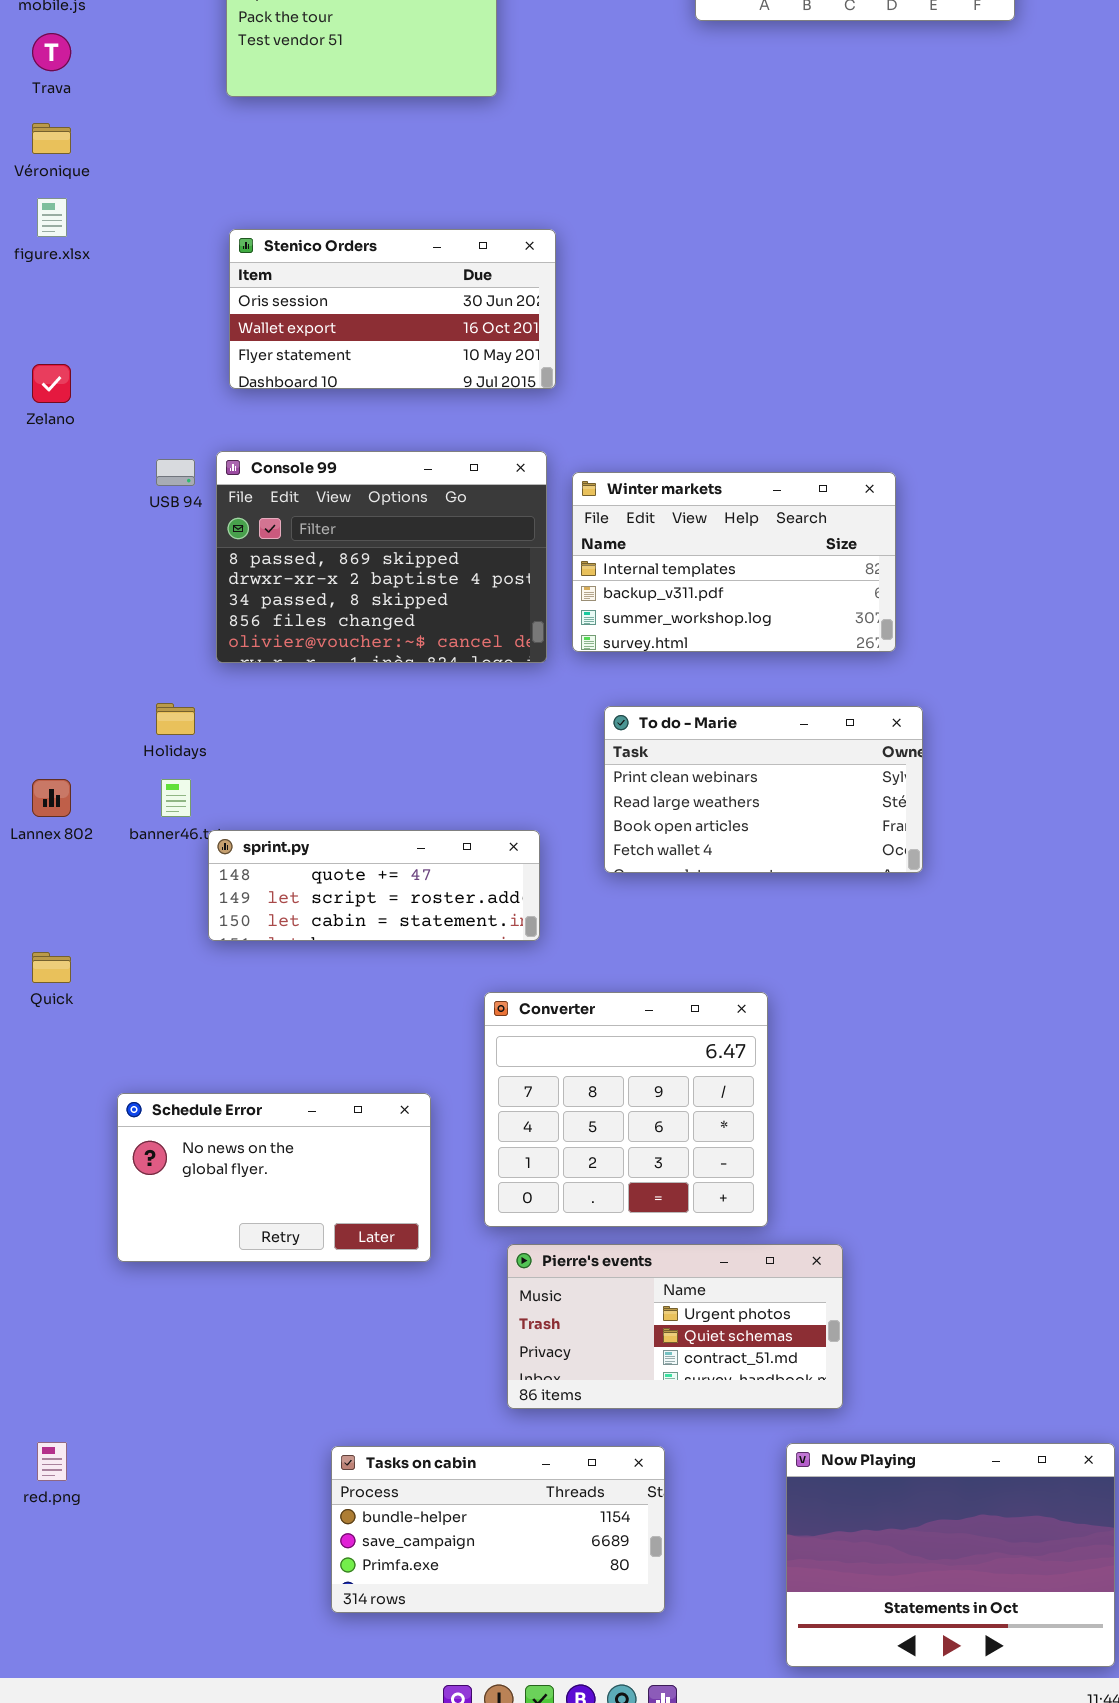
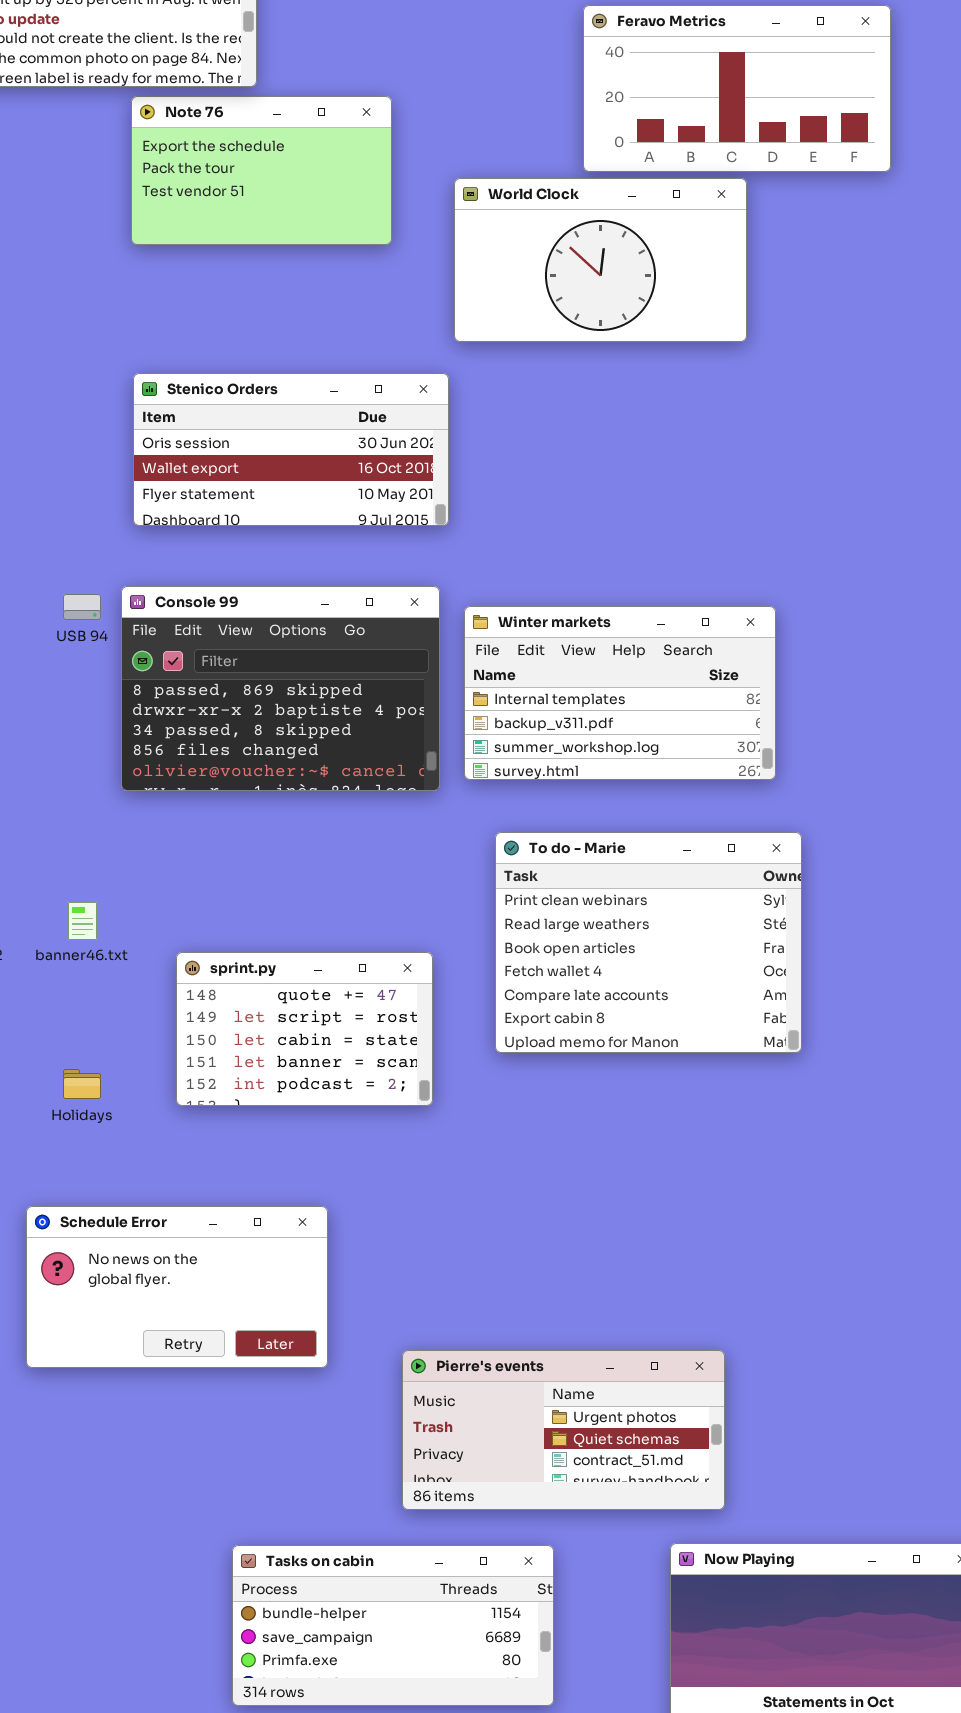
World Clock: none -> [454,178,747,342], opened
Holidays: [156,703,195,735] -> [63,1069,101,1099], moved
To do - Marie: [604,706,923,873] -> [495,832,802,1053], resized
sprint.py: [208,830,540,941] -> [176,952,433,1106], resized
Converter: [484,992,768,1227] -> none, closed

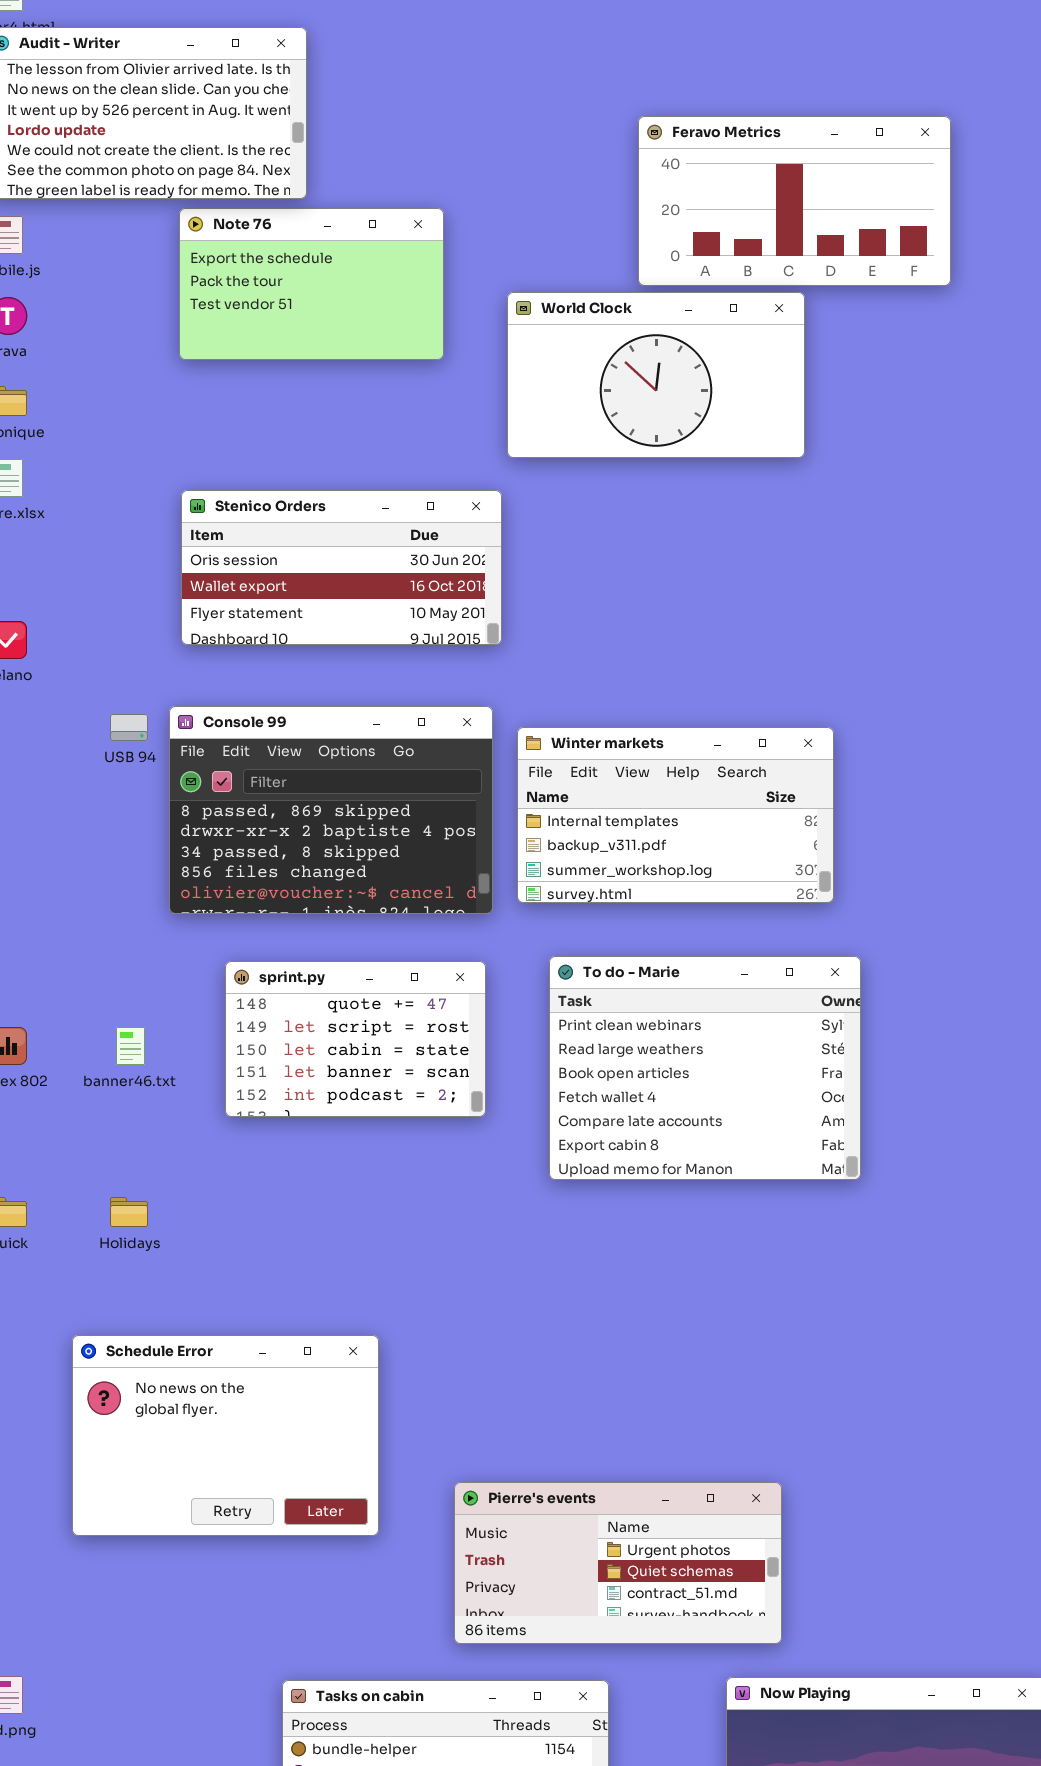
sprint.py: [176,952,433,1106] -> [225,961,486,1117], moved
Schedule Error: [26,1206,328,1368] -> [72,1335,379,1536], resized

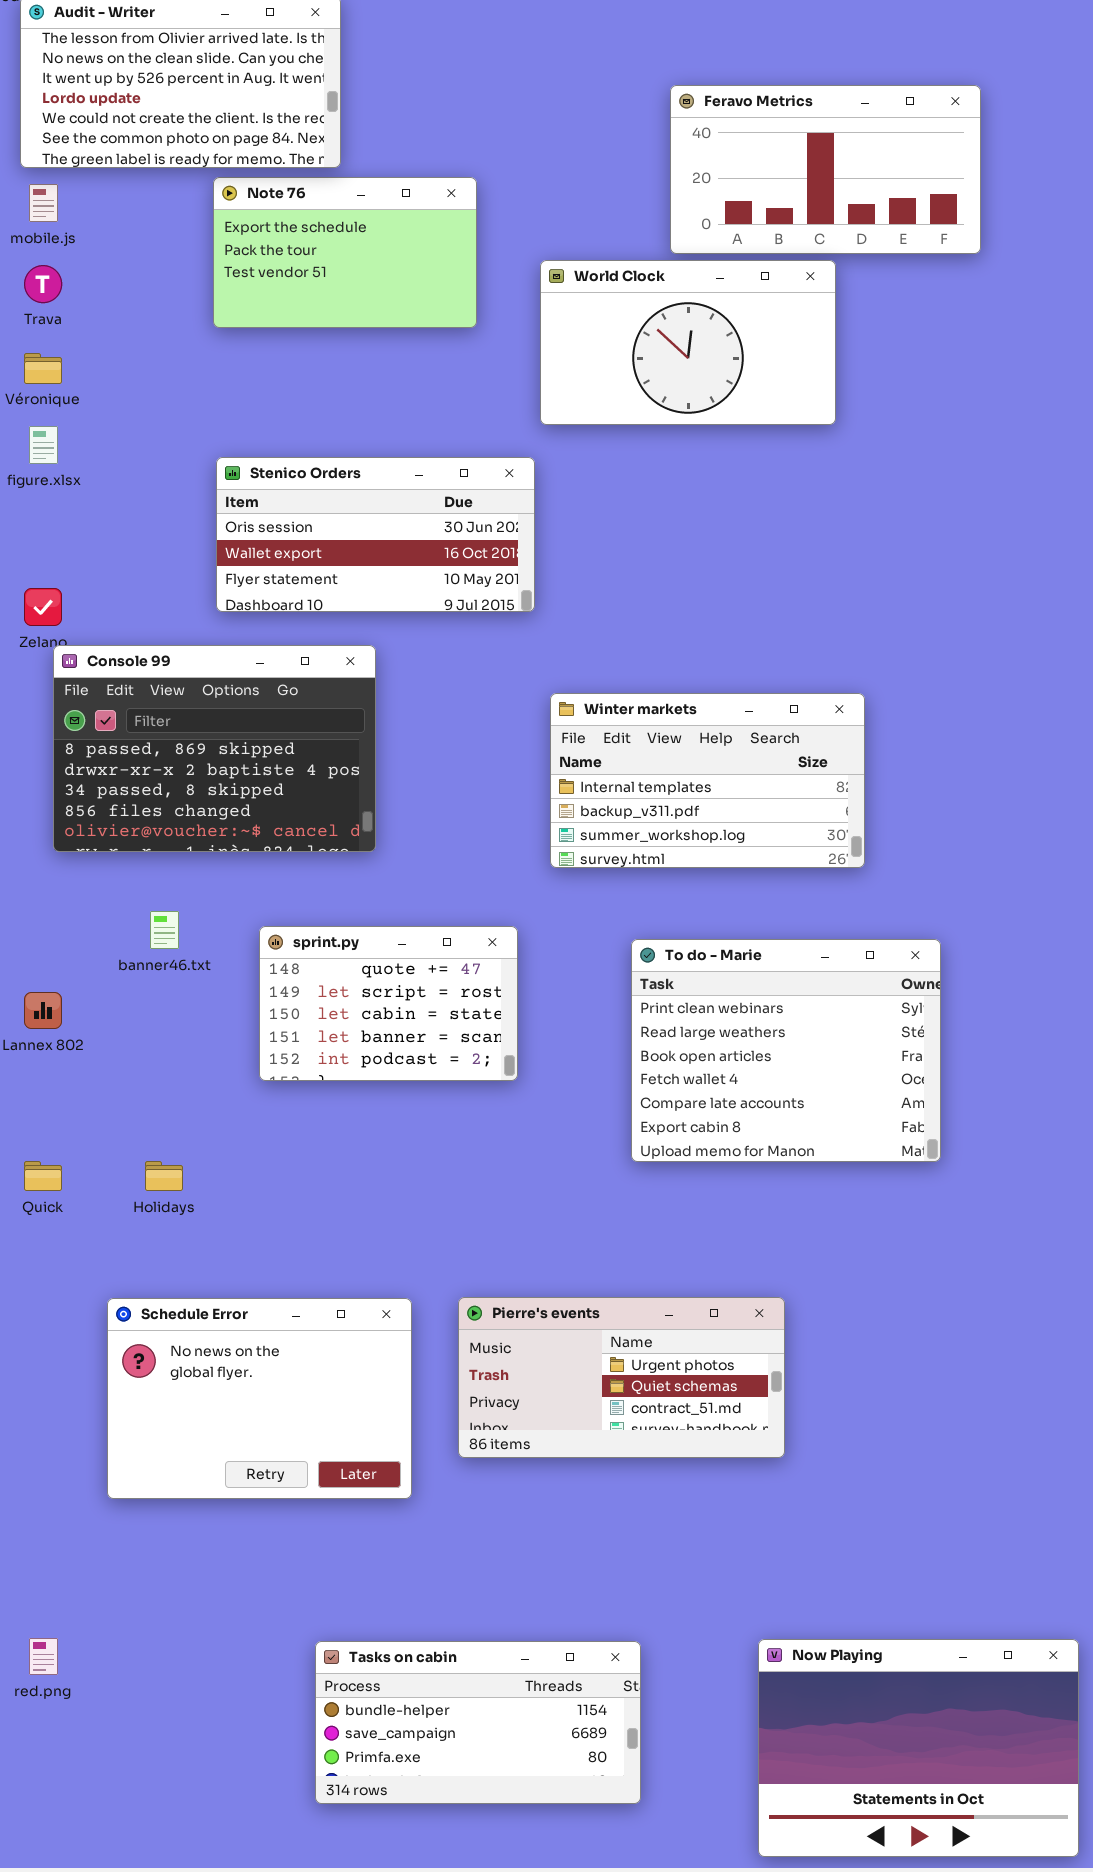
Console 99: [169,706,493,914] -> [53,645,376,852], moved
To do - Marie: [549,956,861,1180] -> [631,939,941,1162], moved
banner46.txt: [116,1027,145,1065] -> [150,911,179,949], moved
Pierre's events: [454,1482,782,1644] -> [458,1297,785,1458], moved

